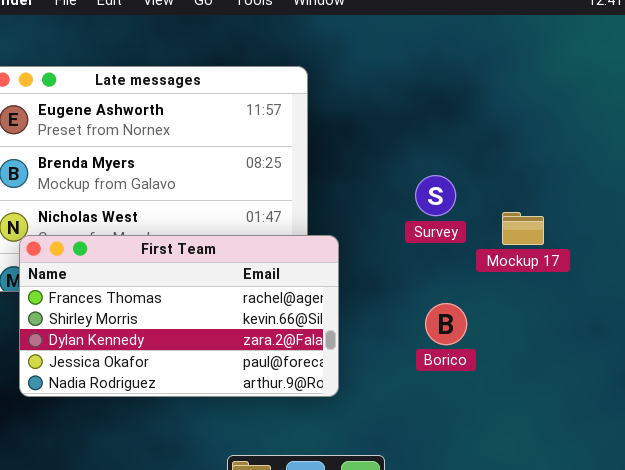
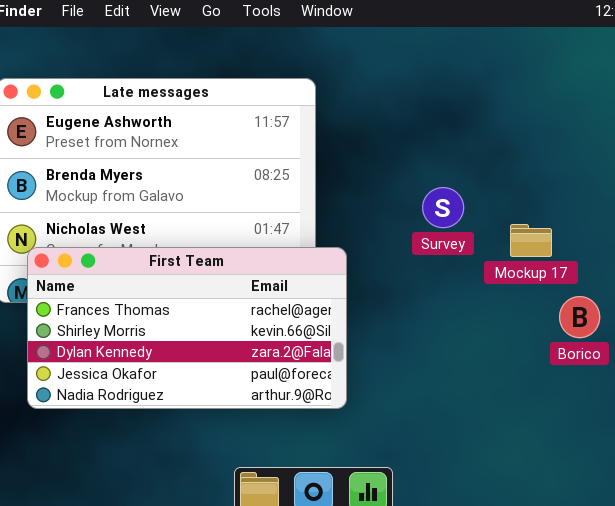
Borico: [425,303,467,345] -> [559,296,600,338], moved

